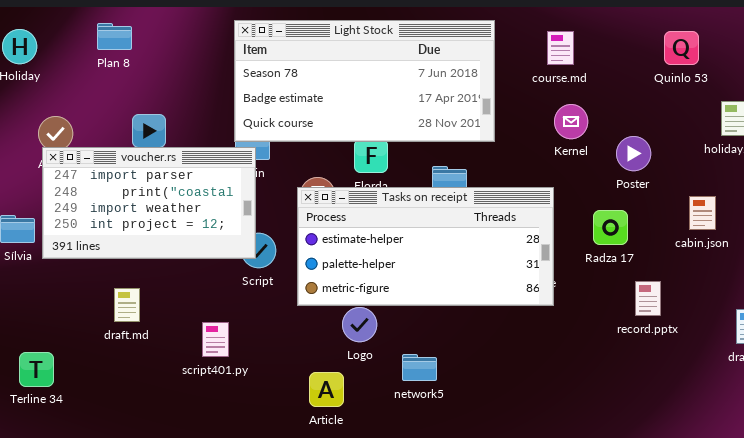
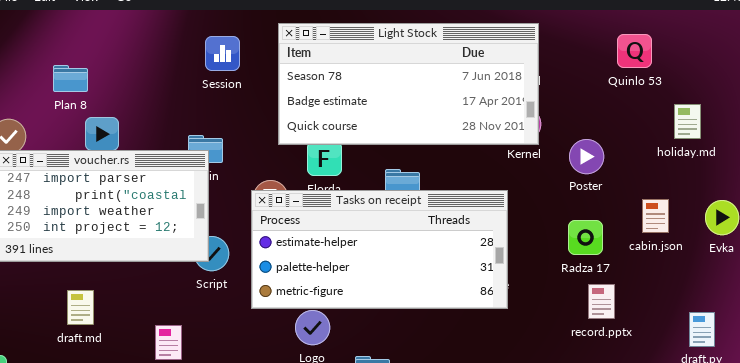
Light Stock: [234,20,495,142] -> [278,23,539,145], moved
Plan 8: [97,23,132,50] -> [53,65,88,92], moved
Radza 17: [593,210,628,245] -> [568,220,603,255], moved

